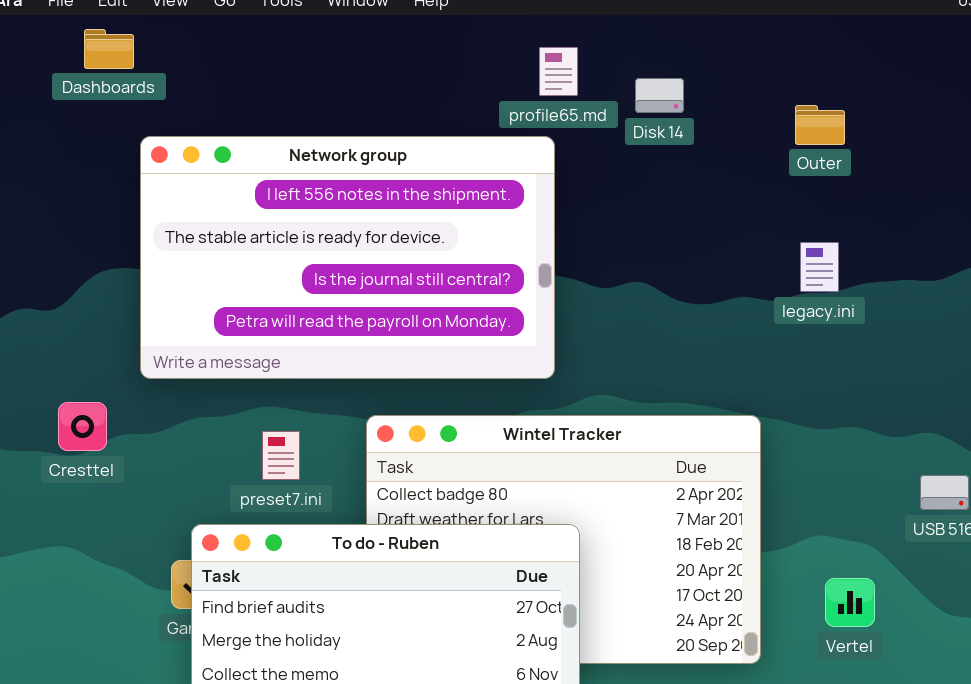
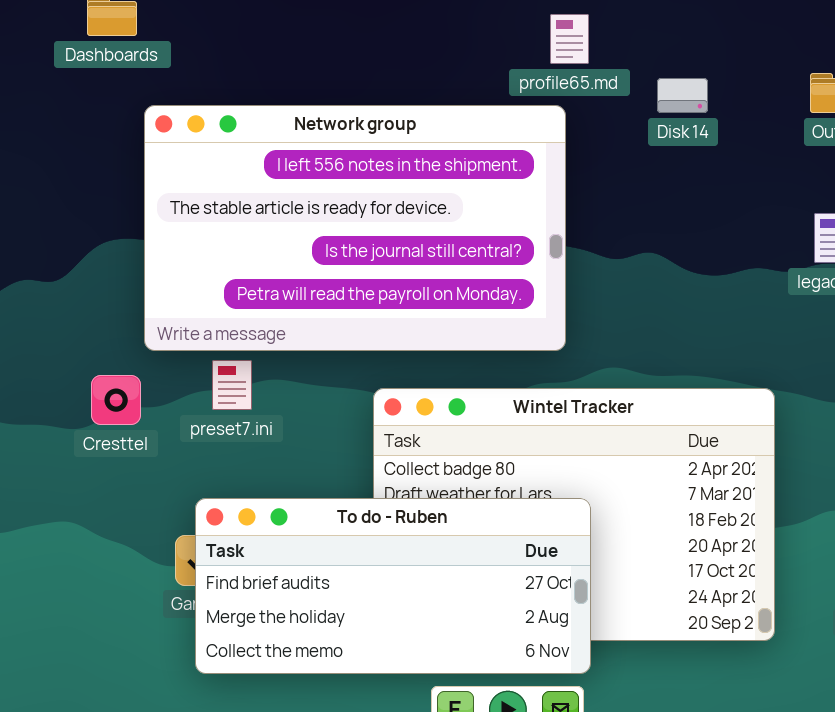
Disk 14: [635,78,684,113] -> [657,78,708,113], moved
Cresttel: [58,402,107,451] -> [91,375,141,425], moved
preset7.ini: [262,431,300,480] -> [212,360,252,410], moved

